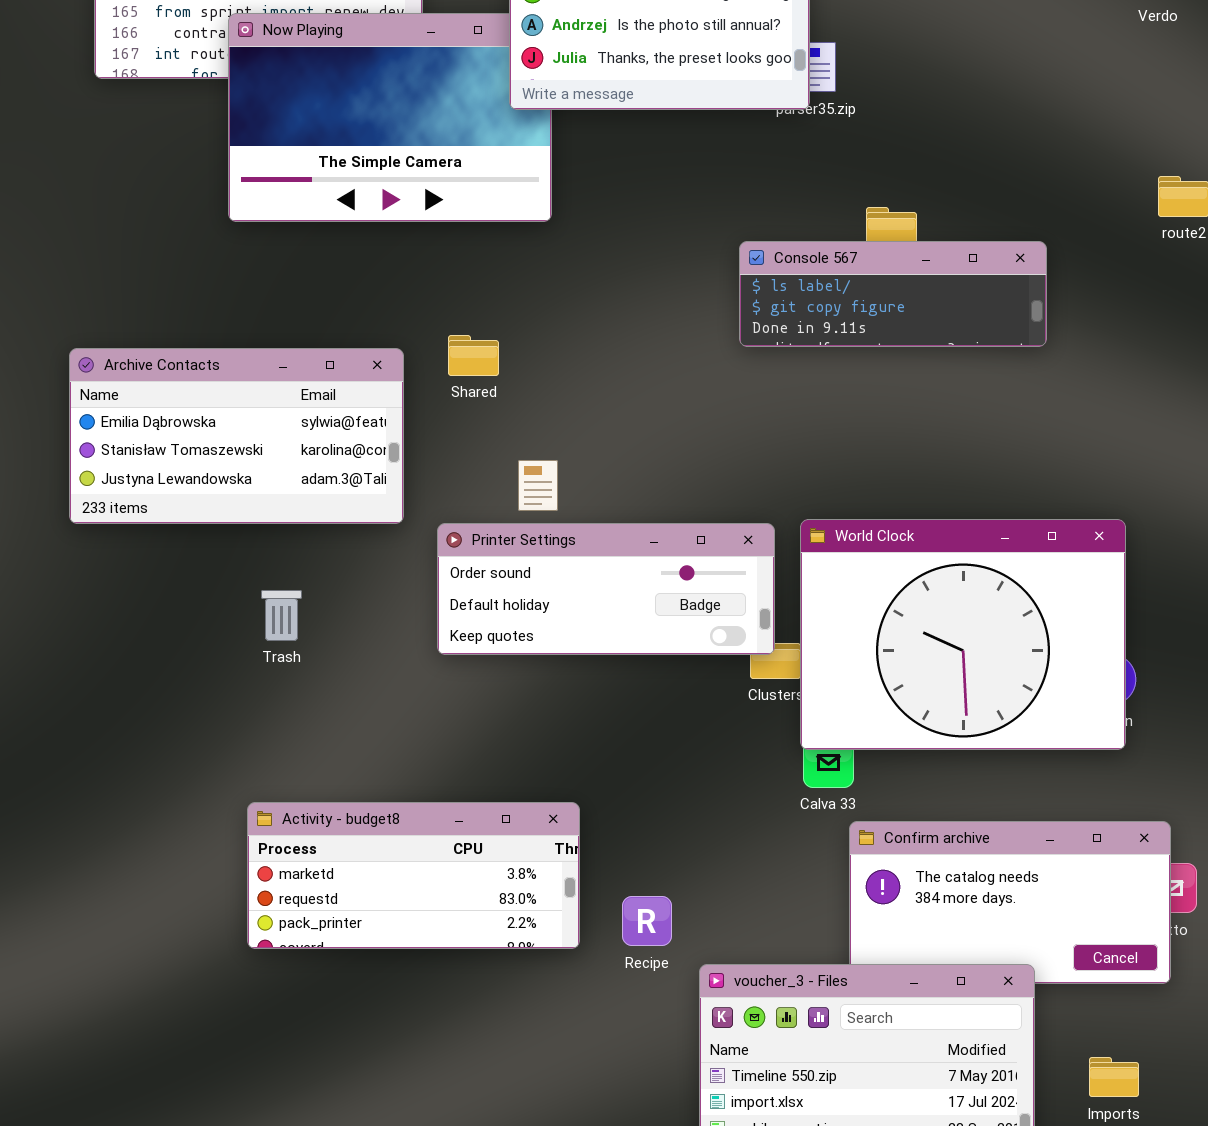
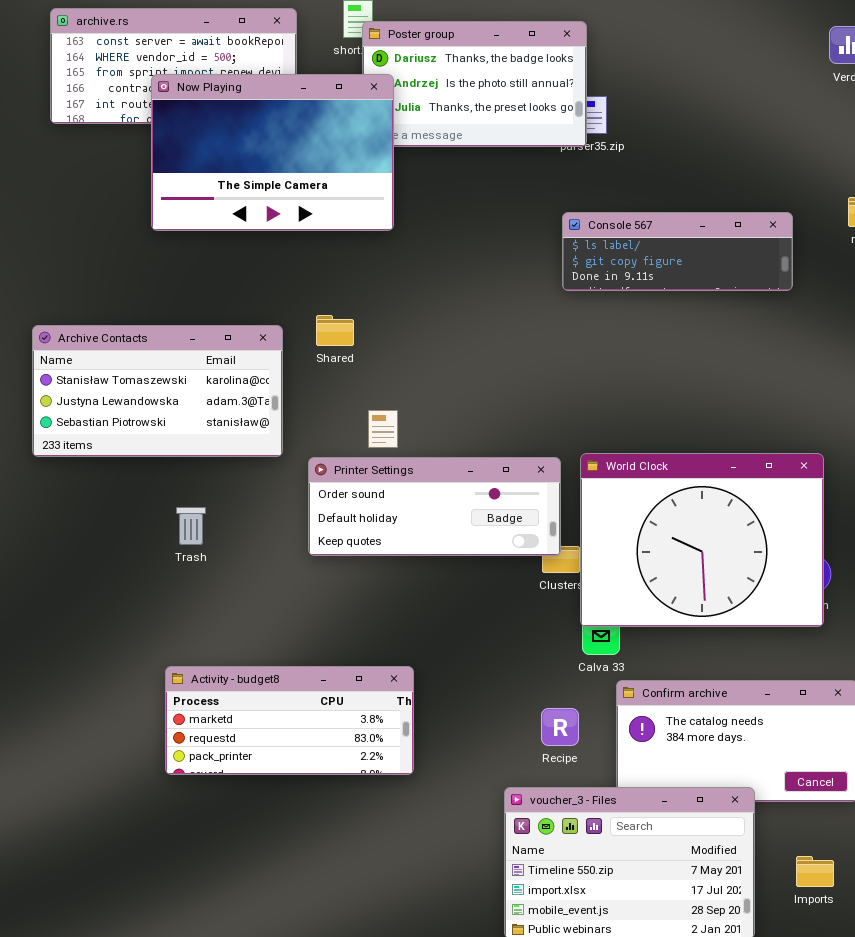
Now Playing: [228,13,552,222] -> [151,74,394,231], raised
Console 567: [739,241,1047,347] -> [562,212,793,291], moved
Archive Contacts: [69,348,404,524] -> [32,325,283,457], scrolled down 1 row
Recipe: [622,896,672,946] -> [541,708,579,746], moved

